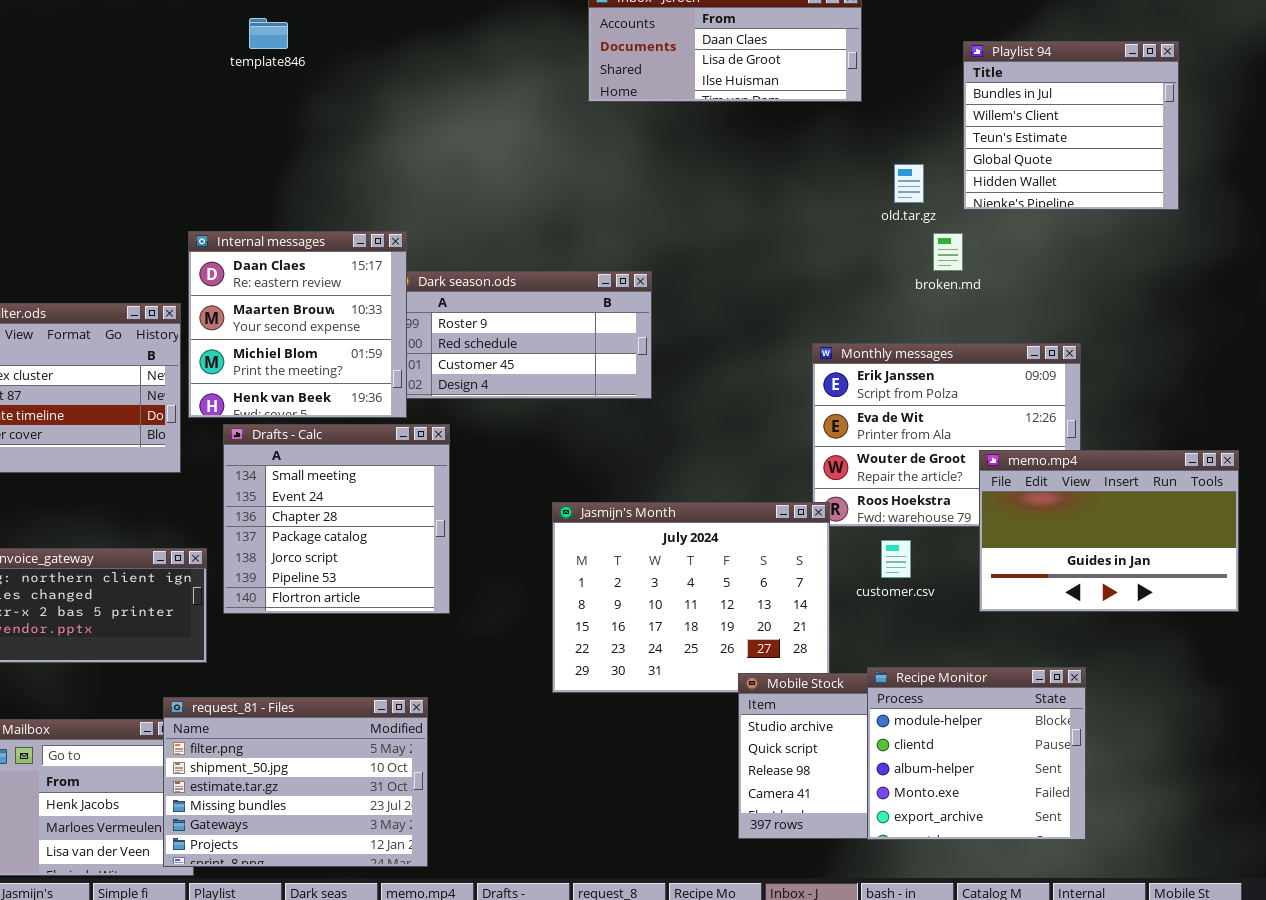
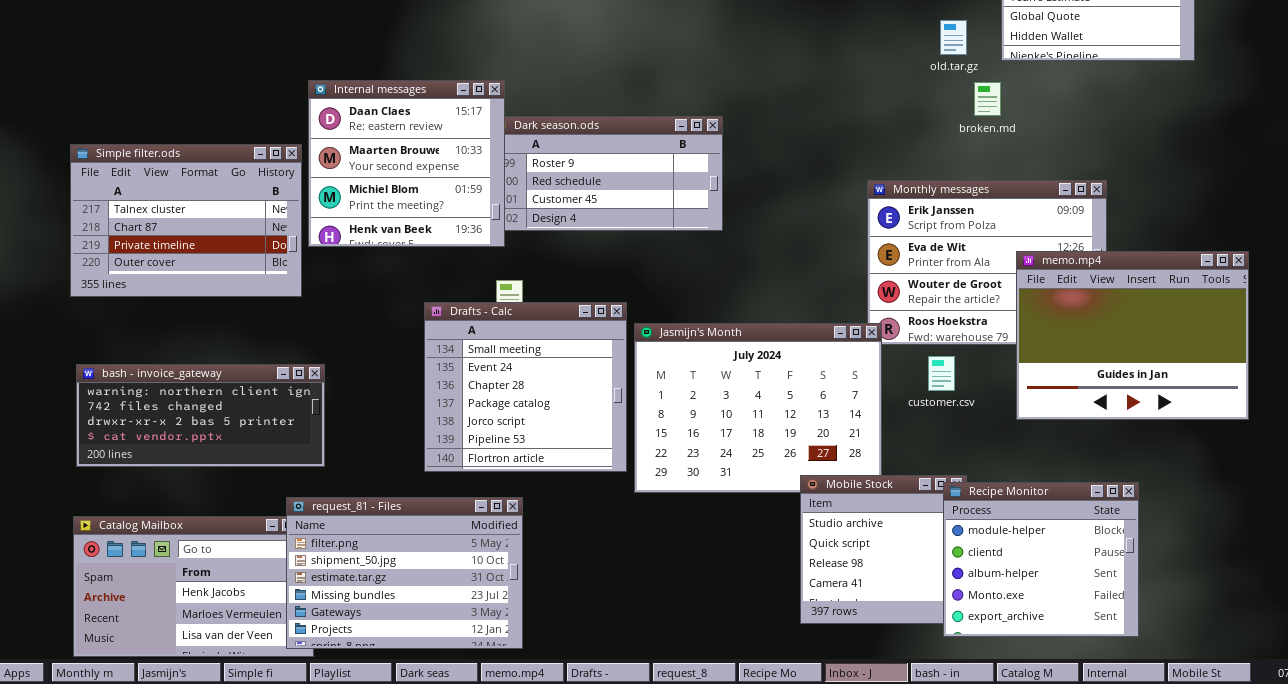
Drafts - Calc: [223,424,450,614] -> [424,302,627,472], moved
memo.mp4: [979,450,1239,612] -> [1016,251,1249,420], resized
Recipe Monitor: [867,667,1086,840] -> [943,482,1139,637], moved

